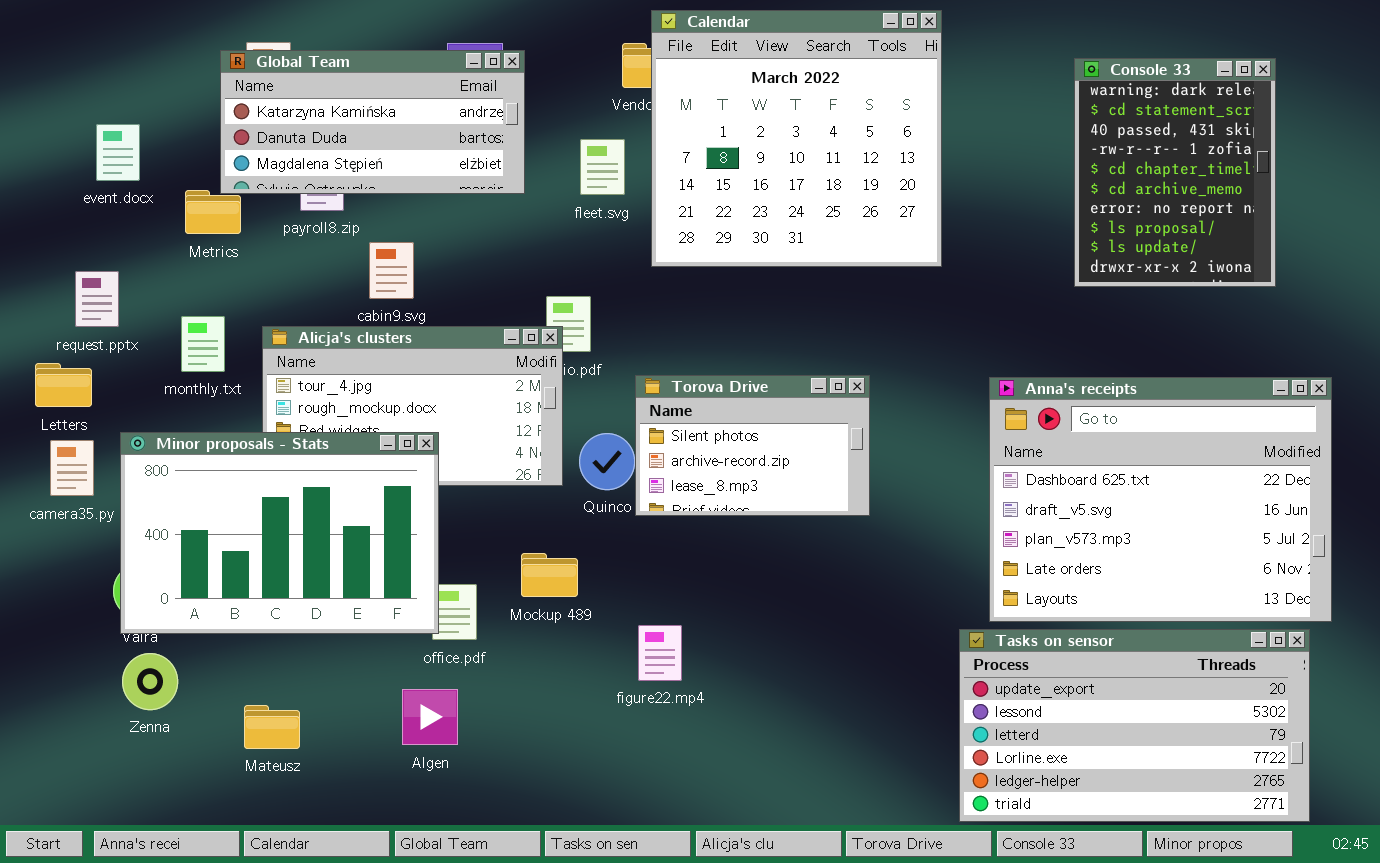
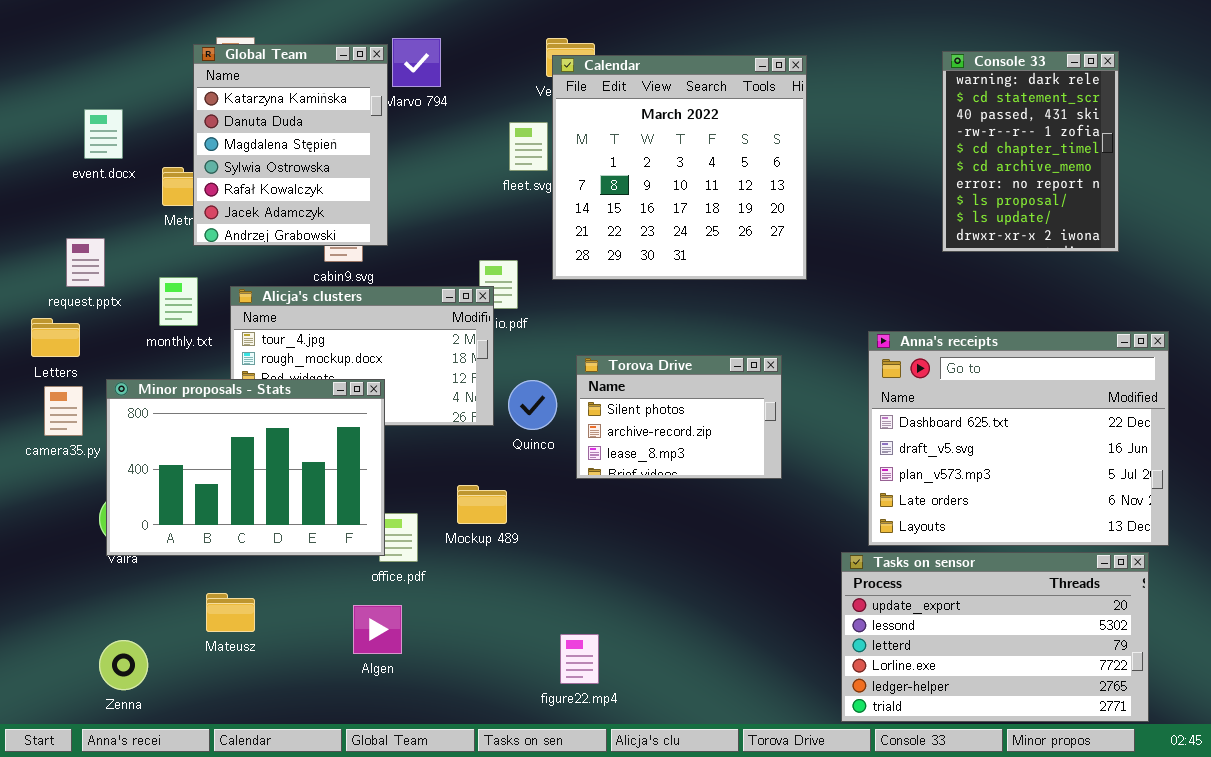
Calendar: [651,10,942,267] -> [552,55,807,280], moved
Global Team: [220,50,525,194] -> [193,44,388,246], resized
Torova Drive: [635,375,870,516] -> [576,355,782,479], moved
figure22.mp4: [638,625,682,681] -> [560,634,599,684], moved
Zenna: [122,653,178,710] -> [99,640,148,690], moved
Mateusz: [244,705,300,749] -> [206,593,255,632], moved

